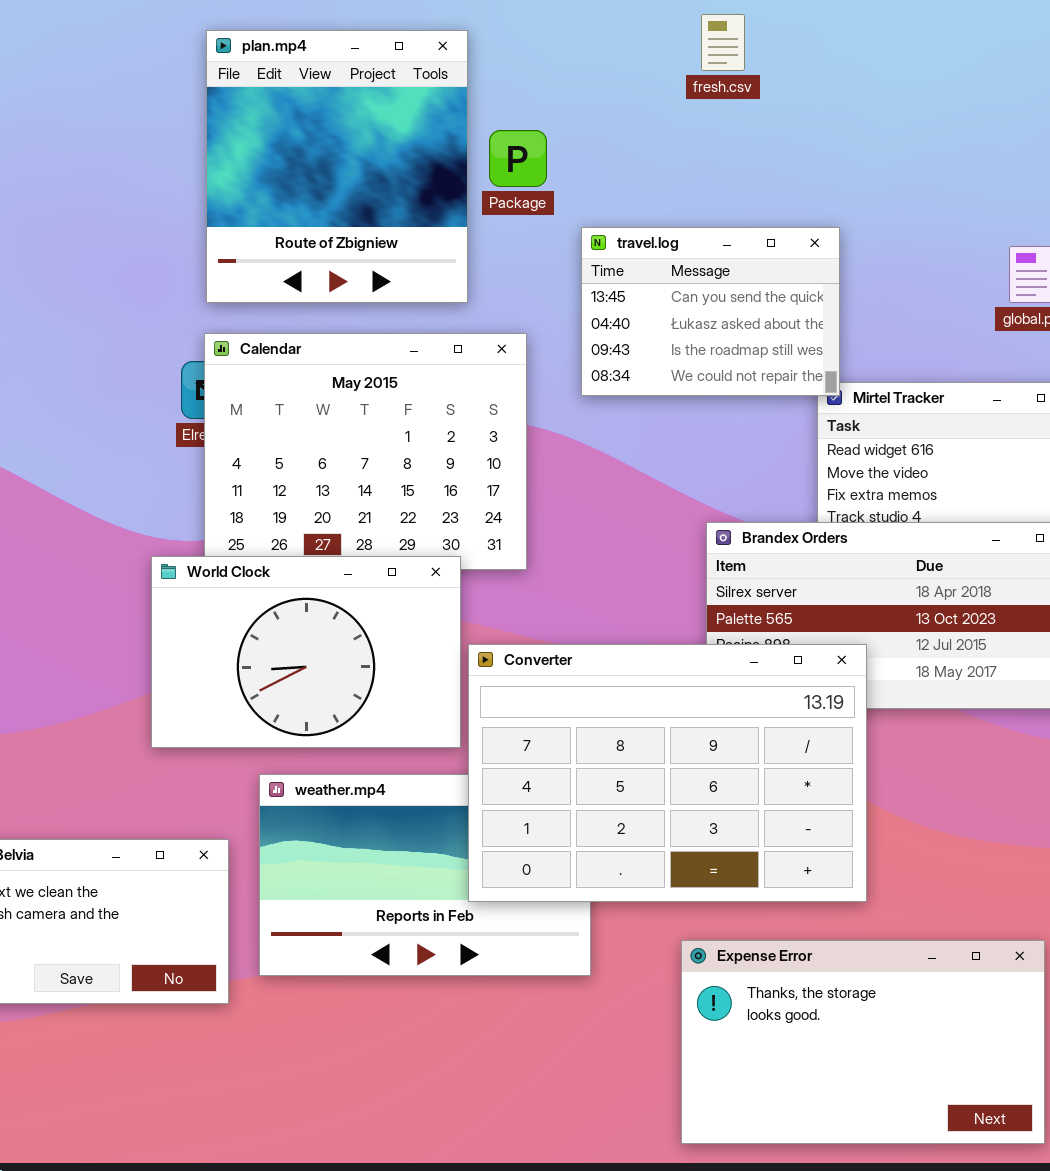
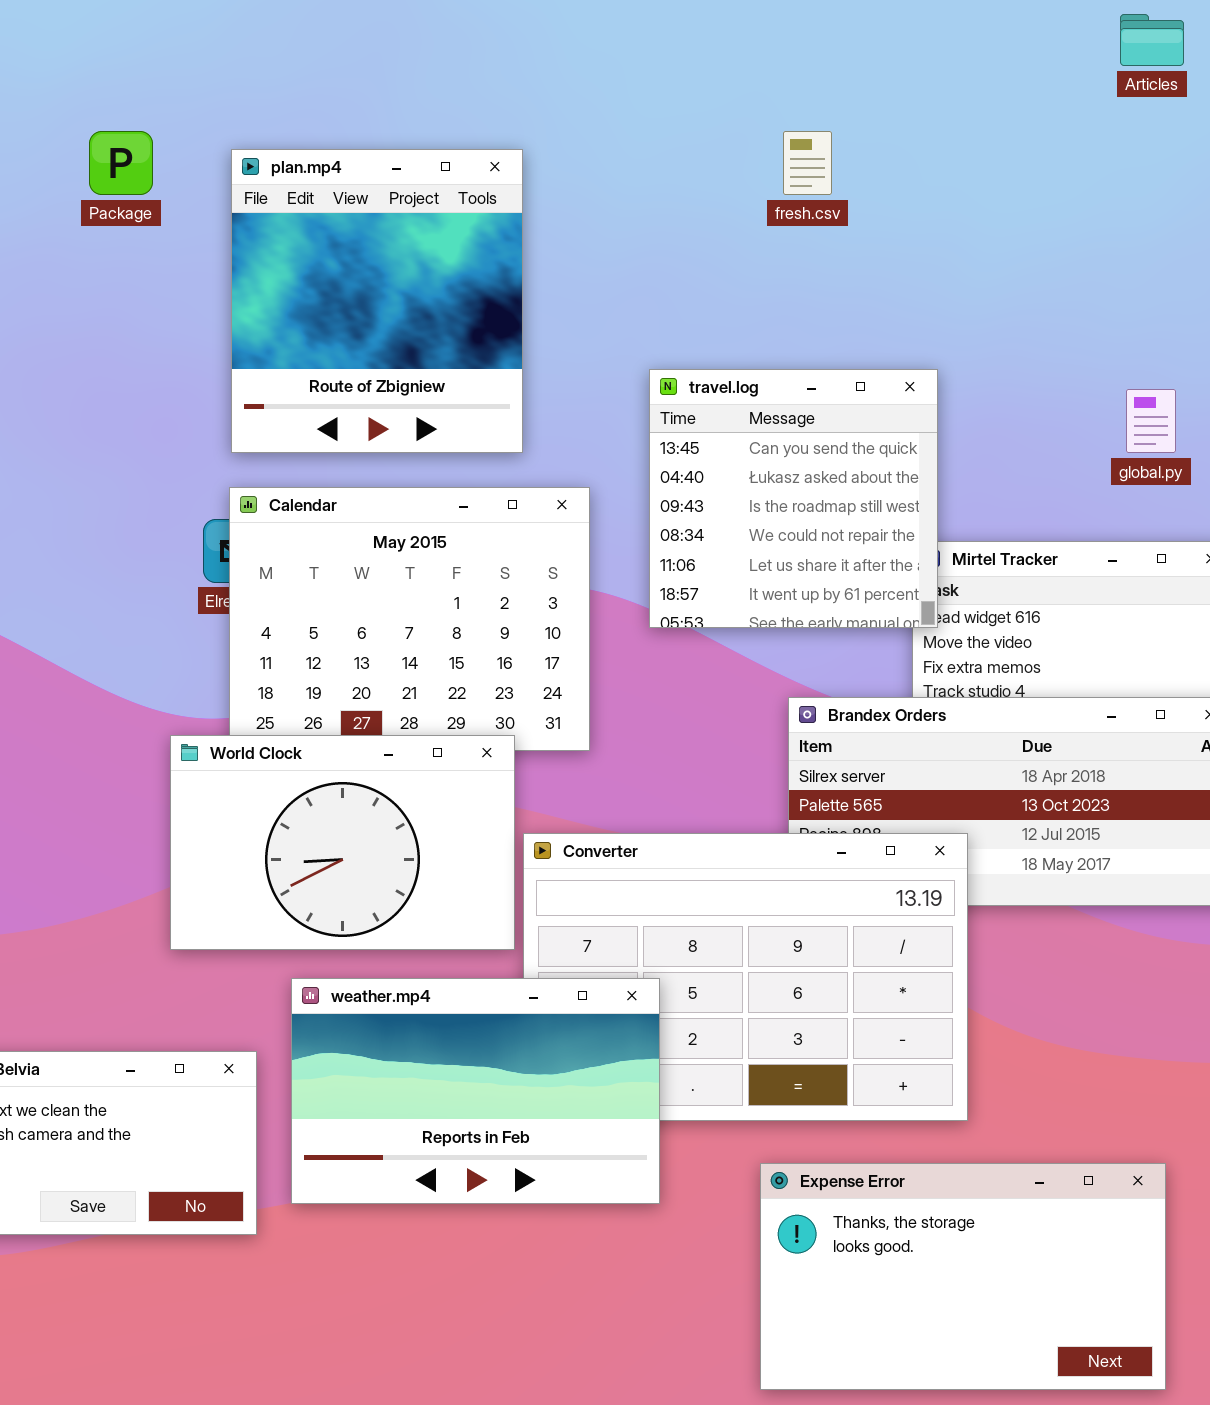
Package: [489,130,547,187] -> [89,131,153,195], moved
travel.log: [581,227,840,396] -> [649,369,938,628], resized
weather.mp4: [259,774,591,976] -> [291,978,660,1204], raised

